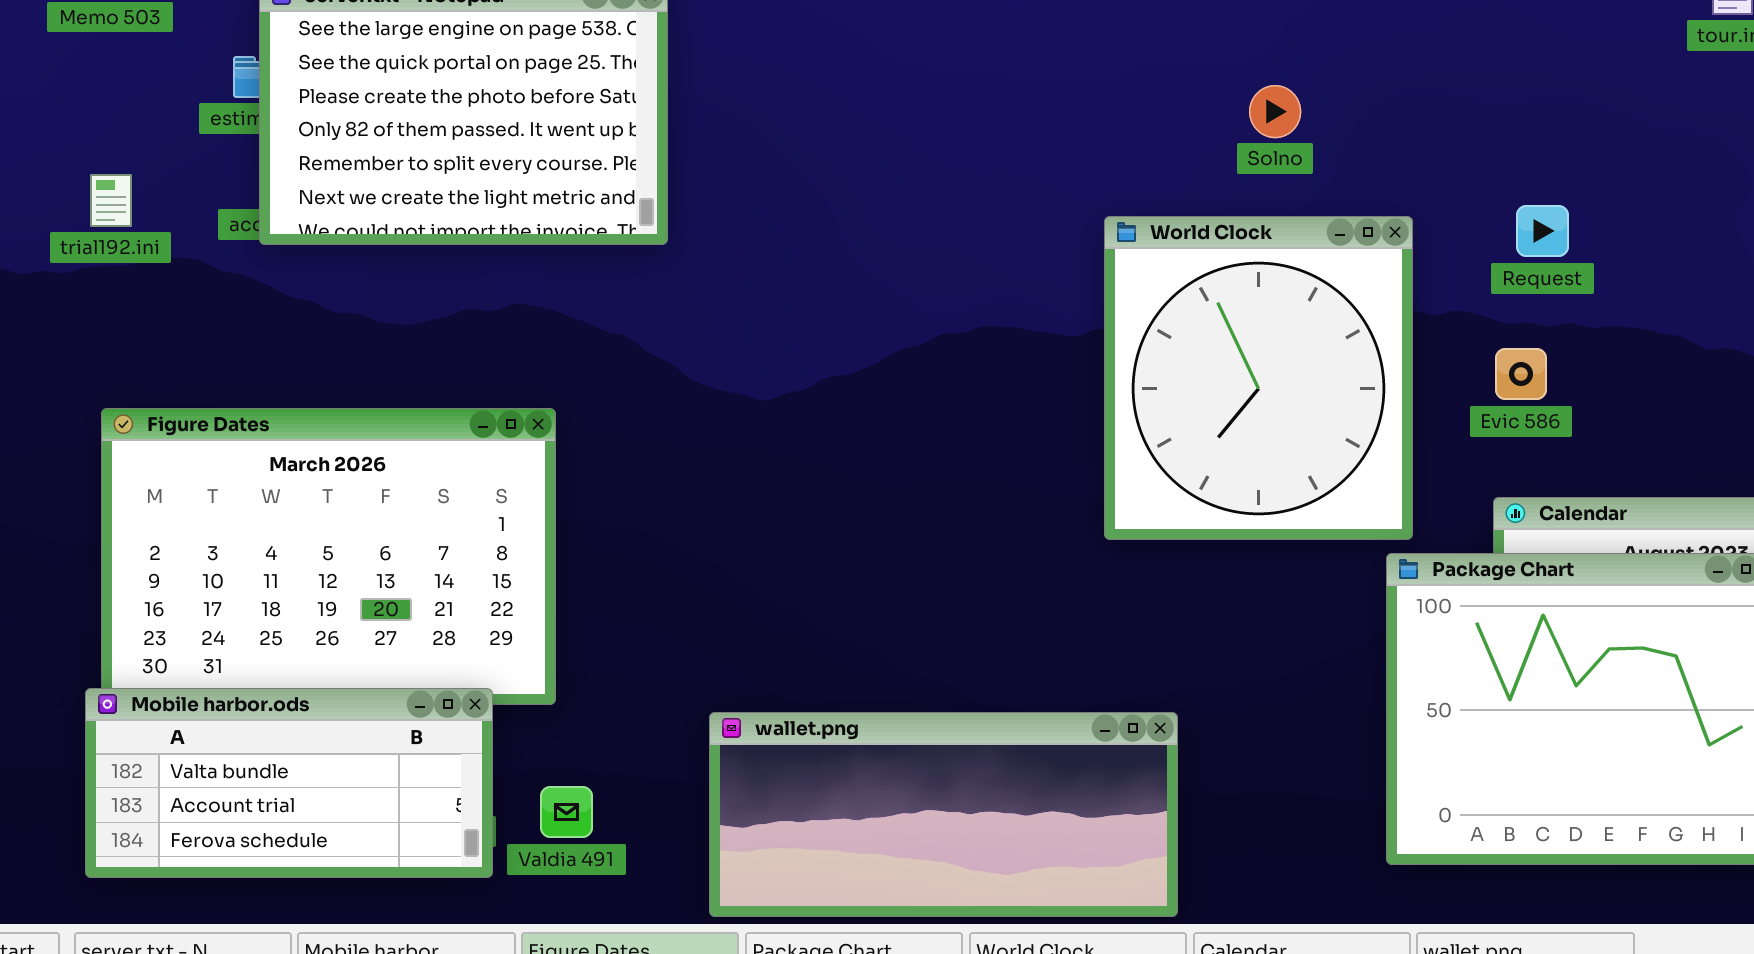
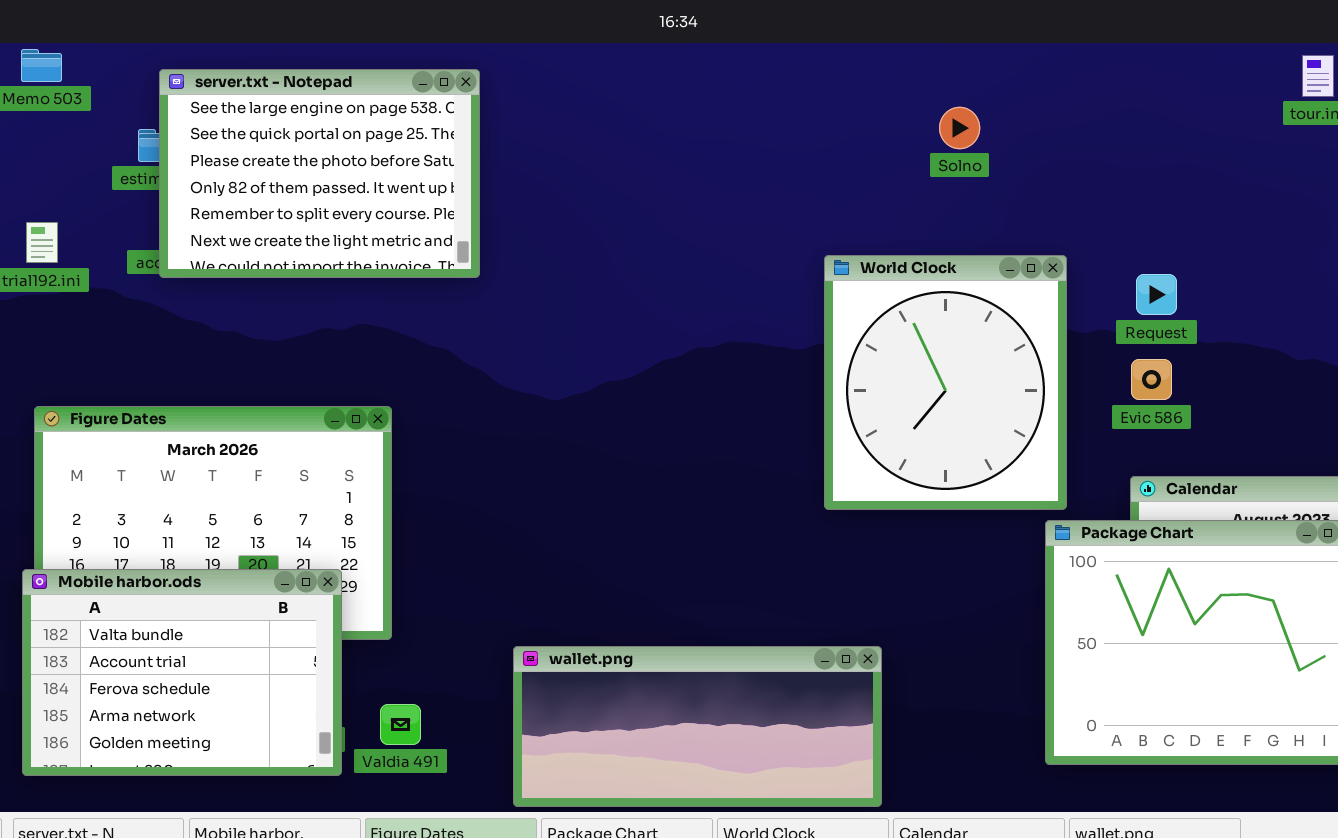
Solno: [1249,85,1301,138] -> [939,107,980,149], moved
Request: [1516,205,1569,257] -> [1136,274,1177,315], moved
Mobile harbor.ods: [85,688,493,878] -> [22,569,342,776], resized

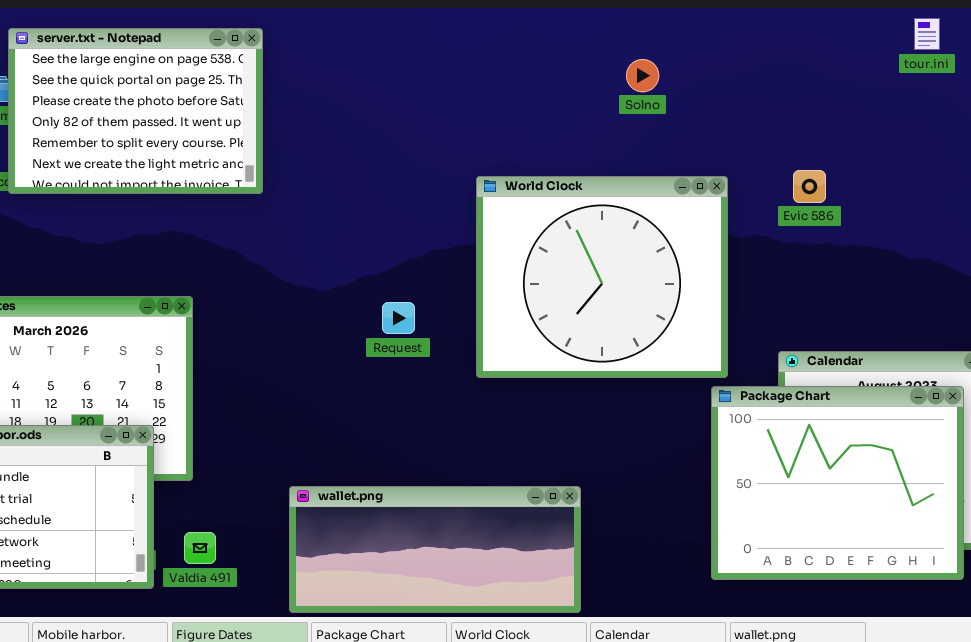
World Clock: [824,255,1067,510] -> [476,176,728,378], resized
Request: [1136,274,1177,315] -> [382,302,415,334], moved
Evic 586: [1131,359,1172,400] -> [793,170,826,203], moved

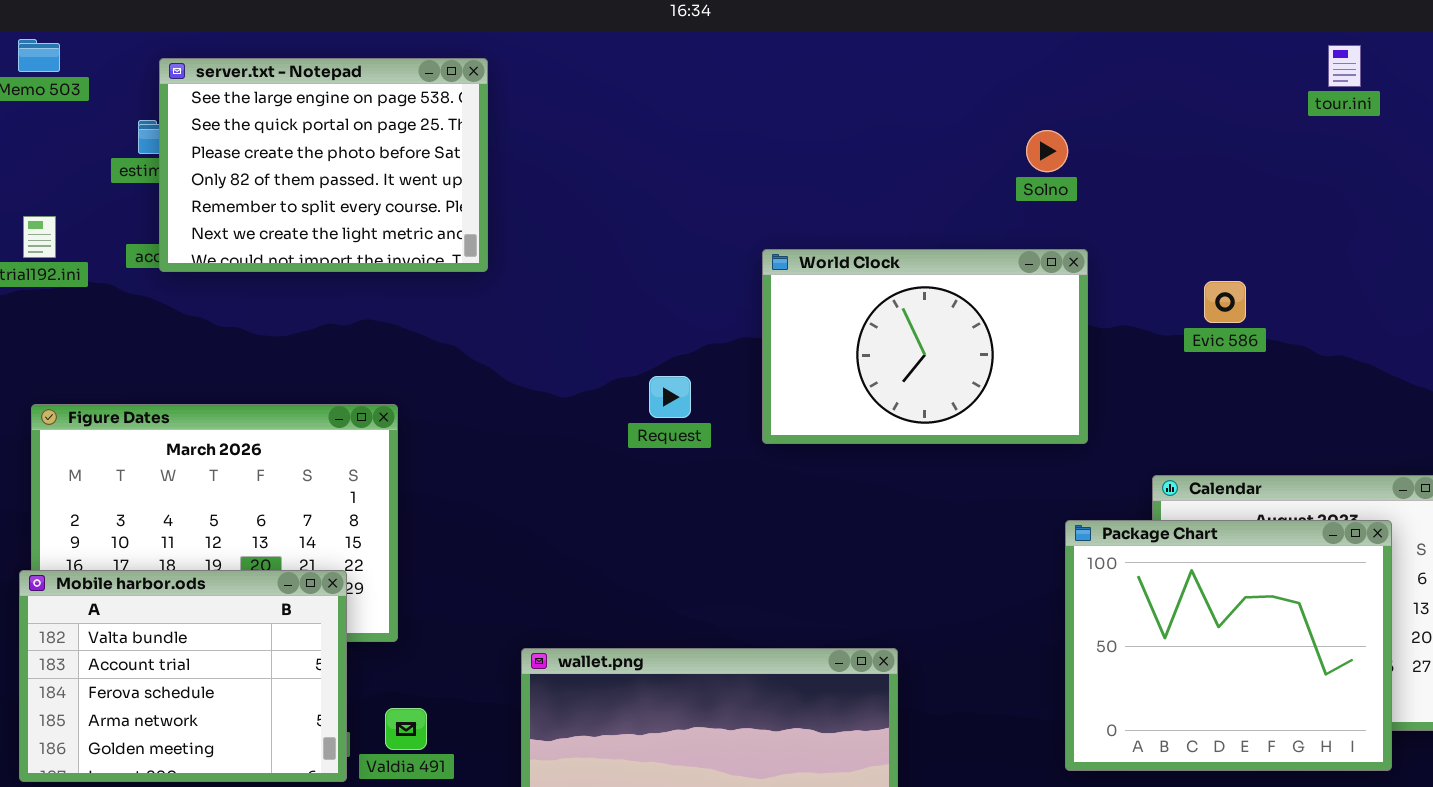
Solno: [626,59,659,92] -> [1026,130,1068,172], moved
Evic 586: [793,170,826,203] -> [1204,281,1246,323], moved
World Clock: [476,176,728,378] -> [762,249,1088,444], resized
Request: [382,302,415,334] -> [649,376,691,418], moved

